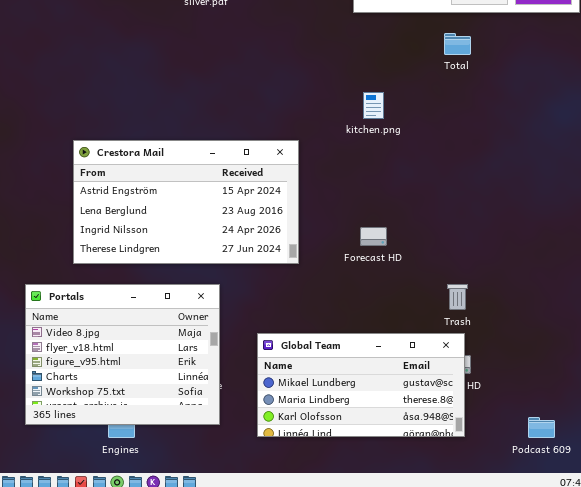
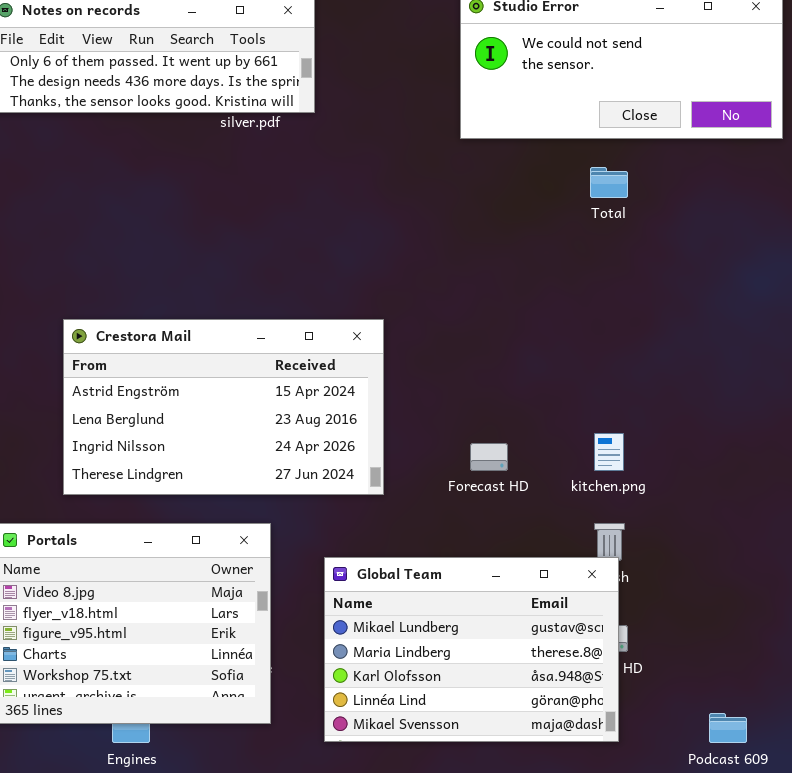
kitchen.png: [363,92,384,119] -> [594,433,624,471], moved
Global Team: [257,333,465,437] -> [324,557,619,742], resized

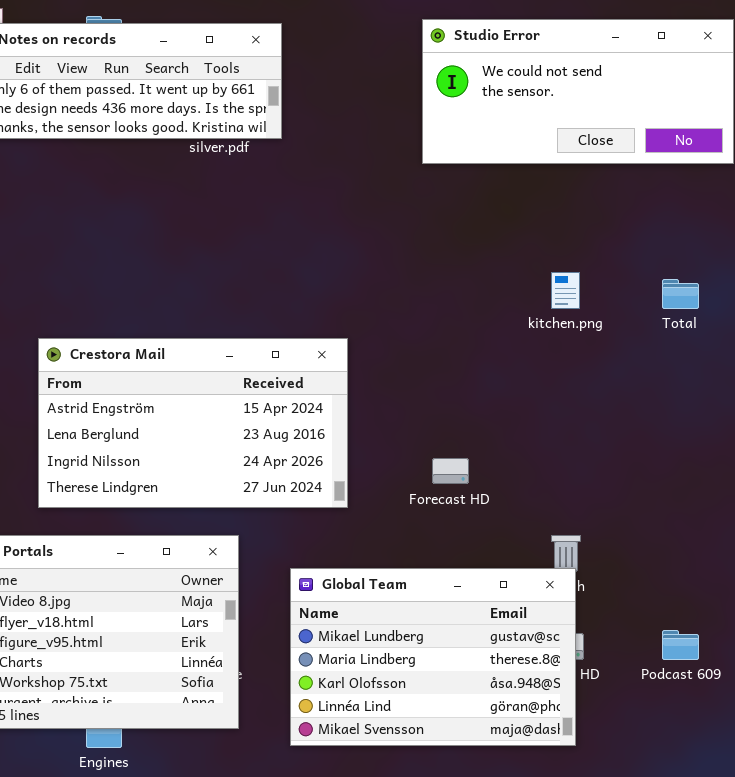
Total: [590,167,628,198] -> [662,279,699,309], moved
kitchen.png: [594,433,624,471] -> [551,272,580,309], moved
Podcast 609: [709,713,747,743] -> [662,630,699,660], moved

